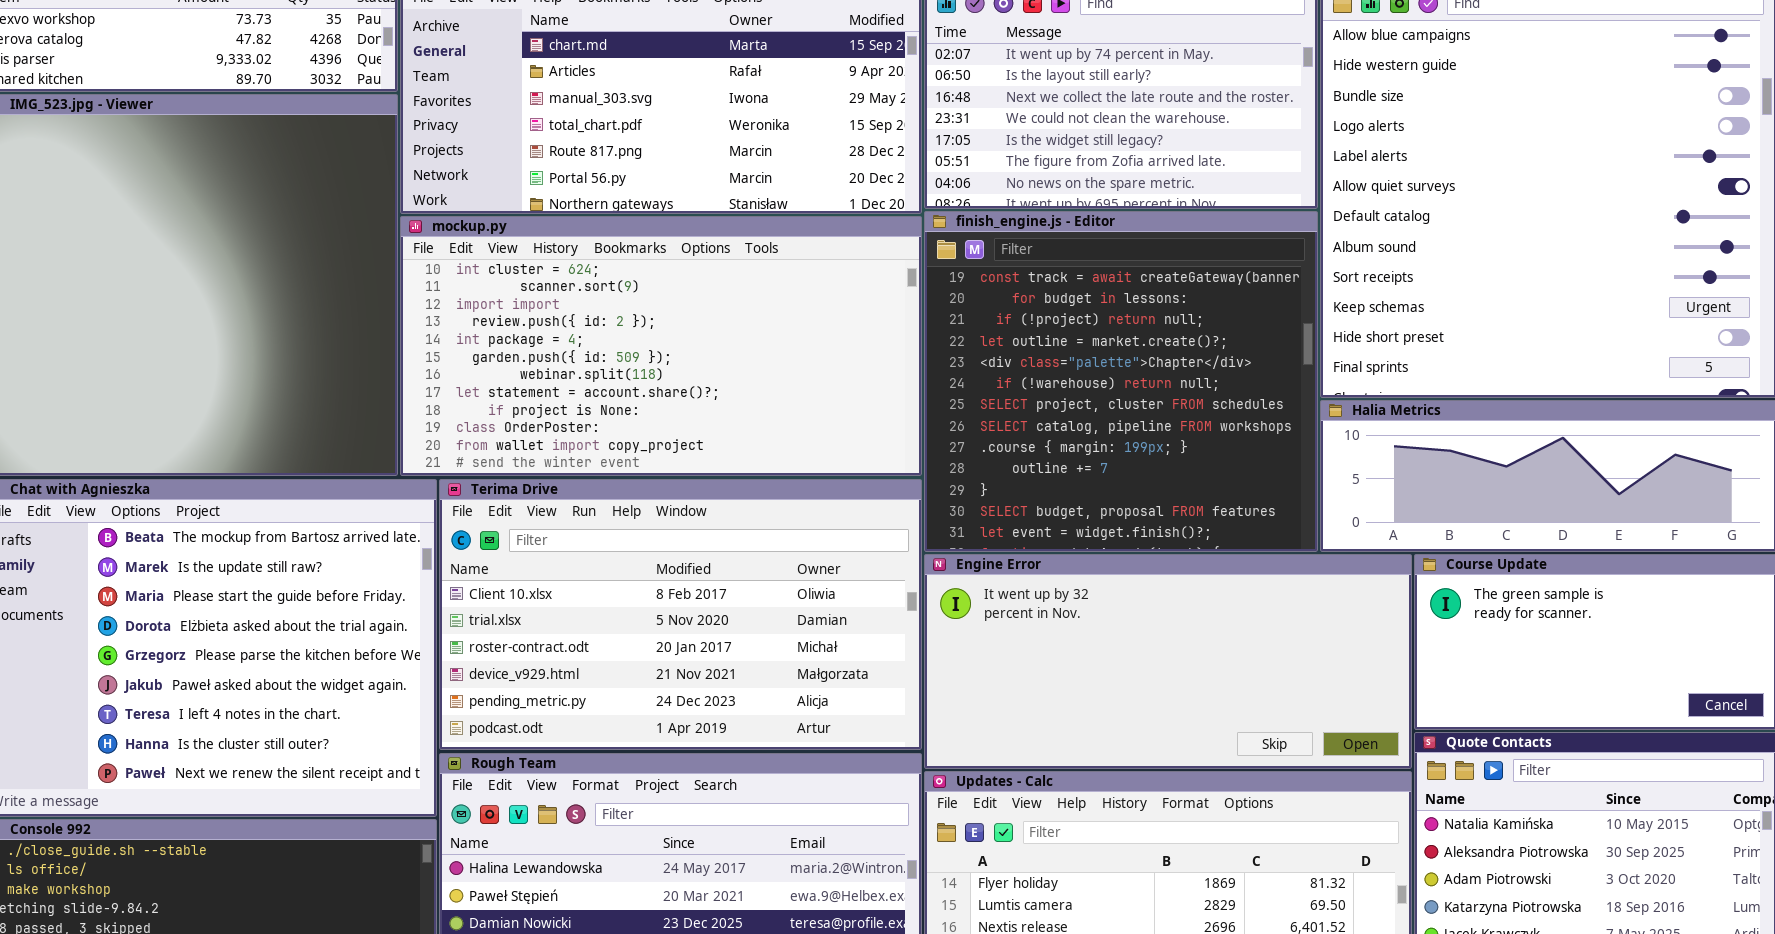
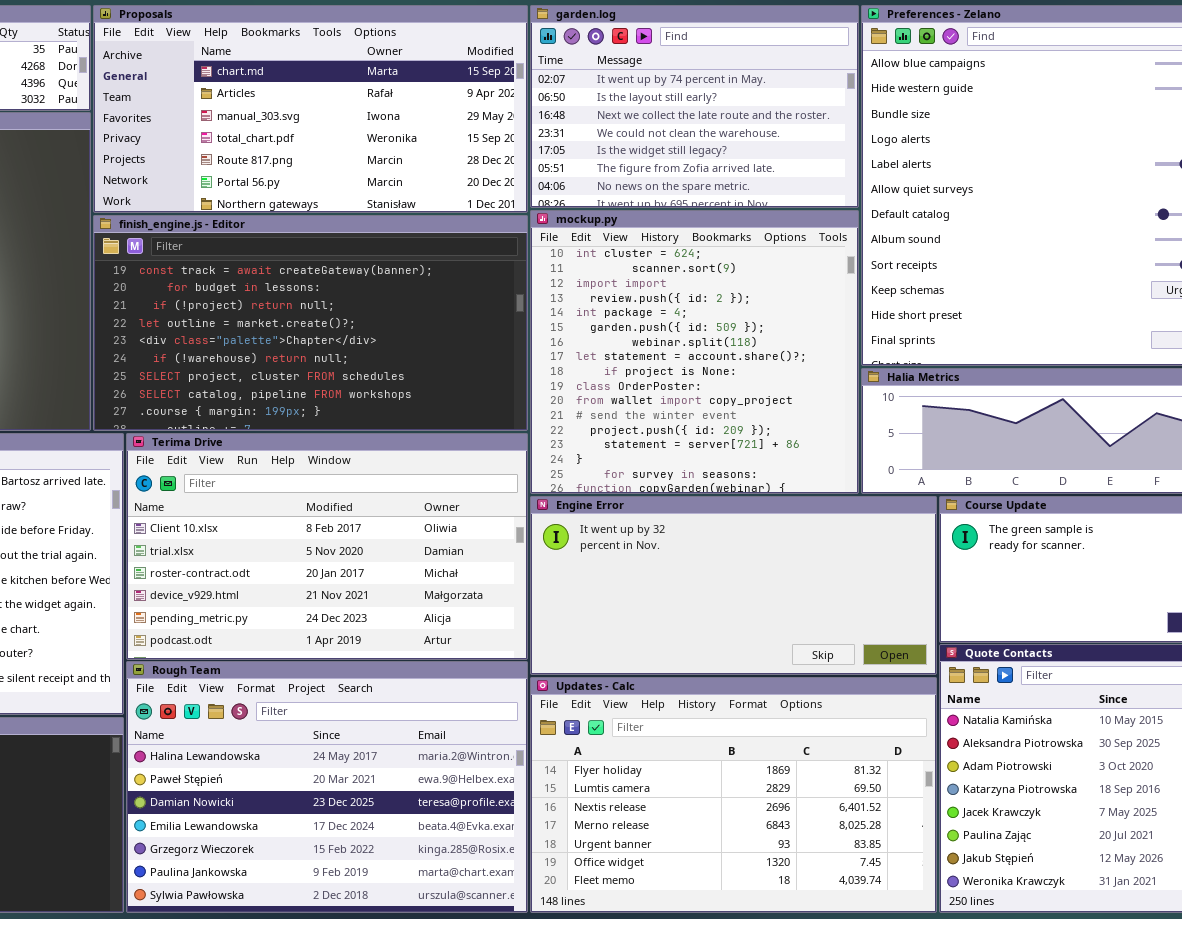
finish_engine.js - Editor: [924,211,1318,552] -> [93,215,528,431], moved, resized
mockup.py: [400,216,922,476] -> [530,210,859,494], moved, resized

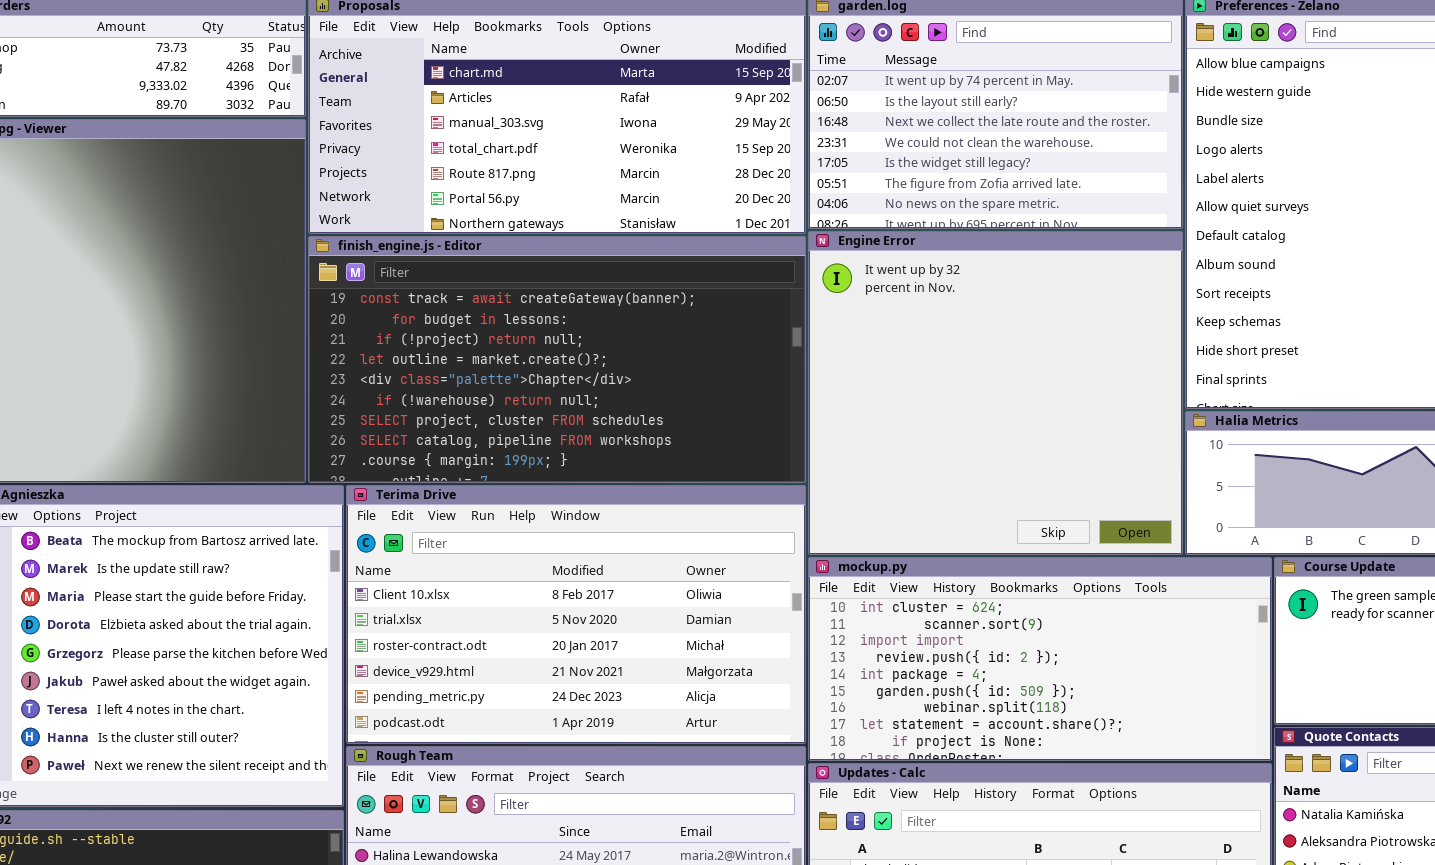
mockup.py: [530,210,859,494] -> [808,557,1272,761], moved, resized
Engine Error: [530,496,937,675] -> [808,231,1183,555], moved, resized

